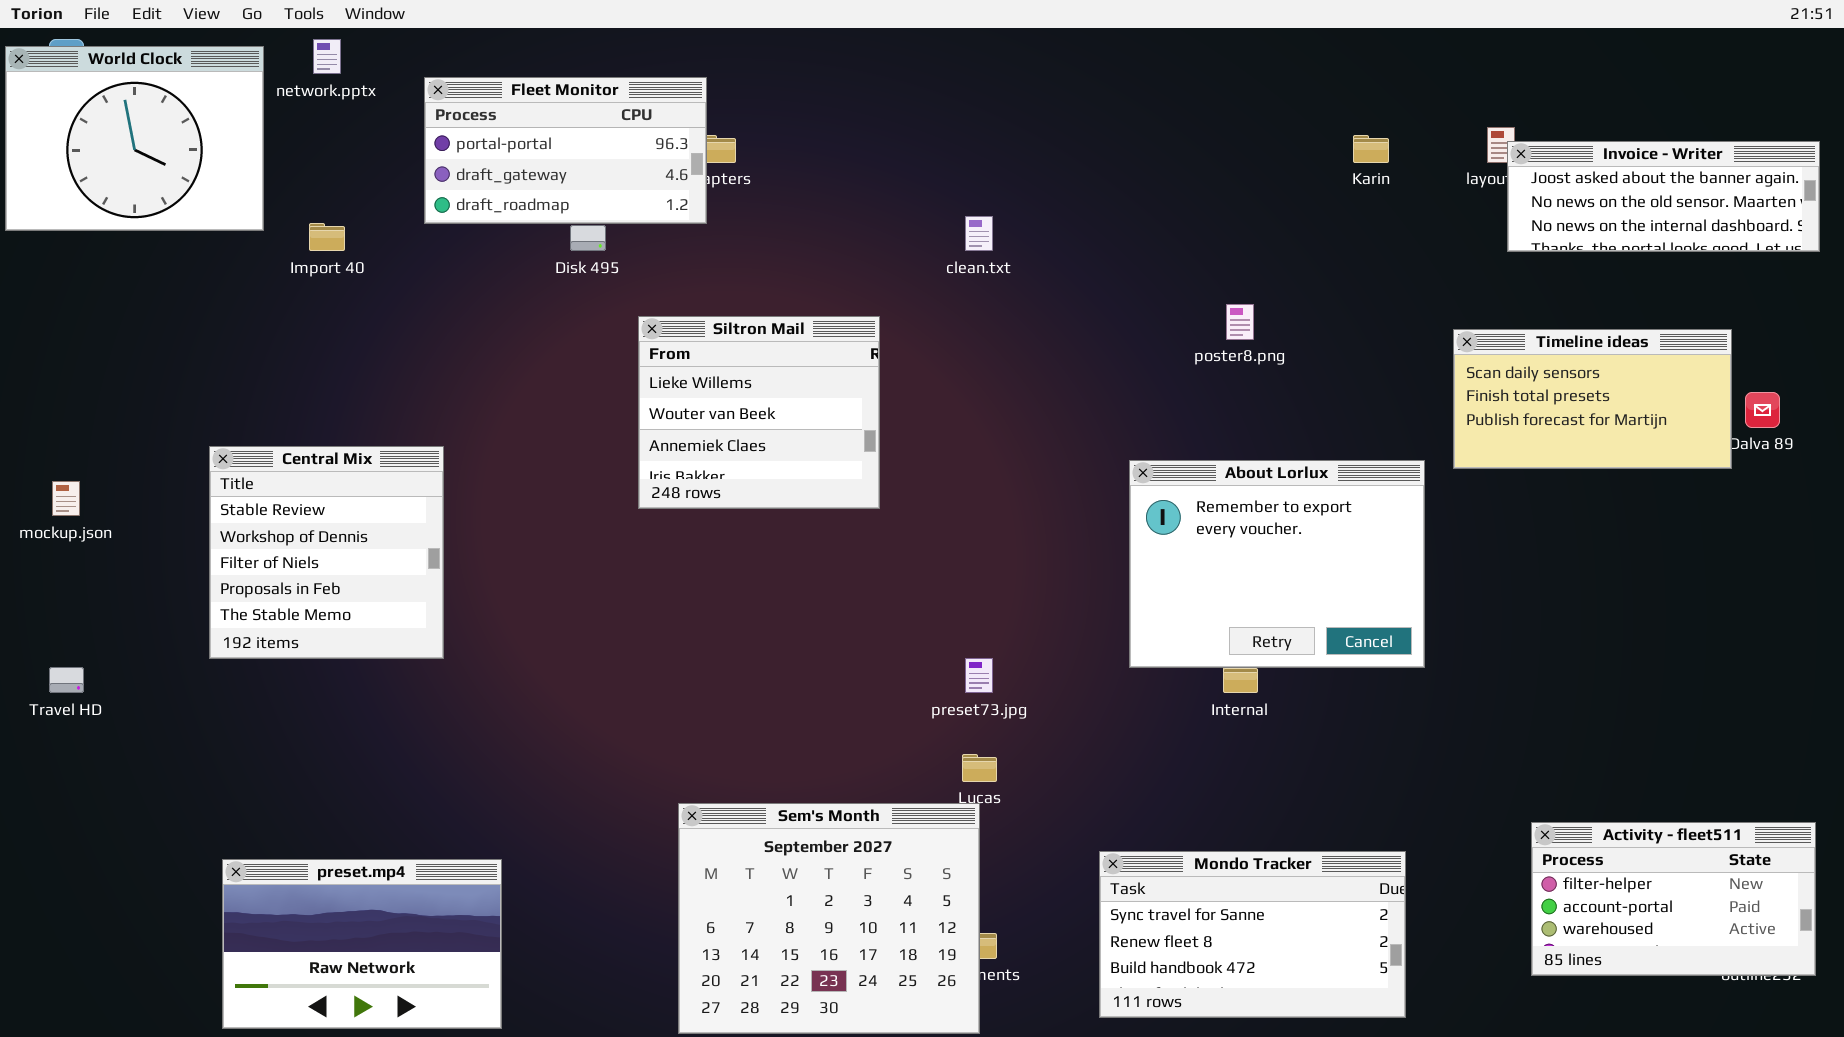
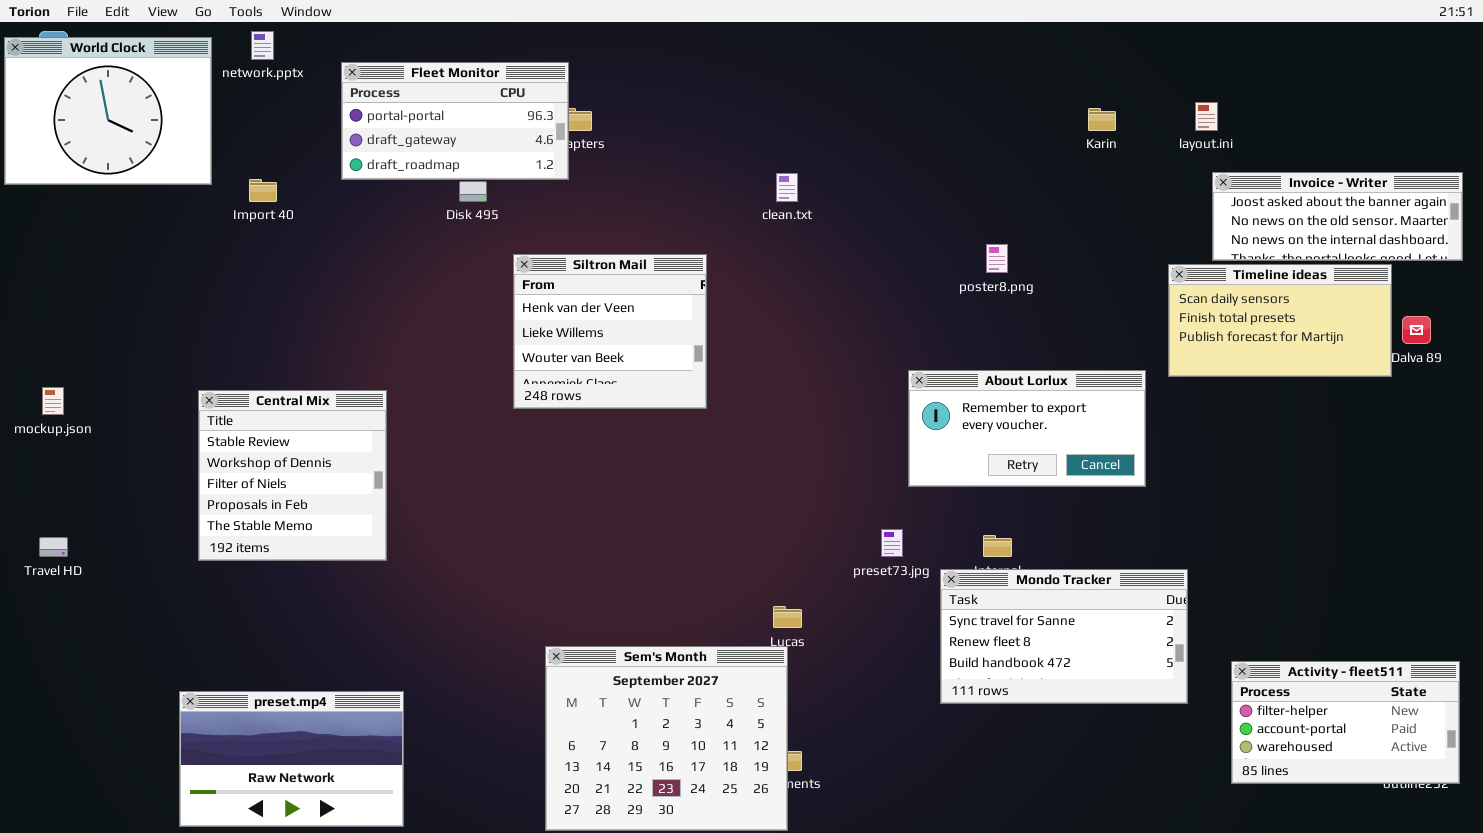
Invoice - Writer: [1507,141,1820,252] -> [1212,172,1463,261], moved
Siltron Mail: [638,316,880,509] -> [513,254,707,409], scrolled up 1 row
Central Mix: [209,446,444,659] -> [198,390,387,561], moved
About Lorlux: [1129,460,1425,668] -> [908,370,1146,487], resized
preset73.jpg: [965,658,993,693] -> [881,529,903,557], moved
Mondo Tracker: [1099,851,1406,1018] -> [940,569,1188,704], moved

